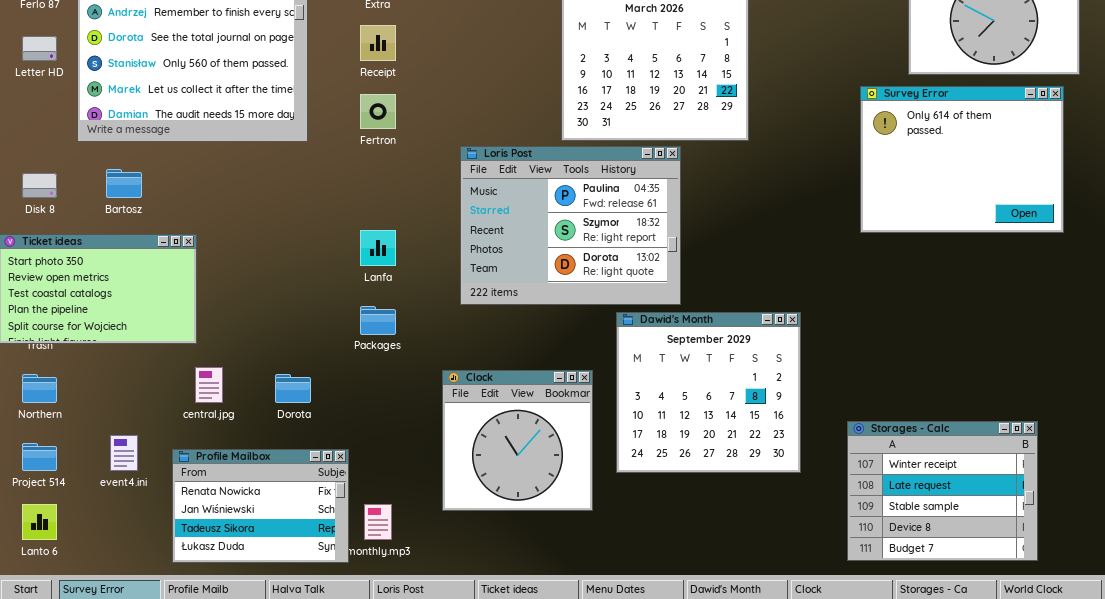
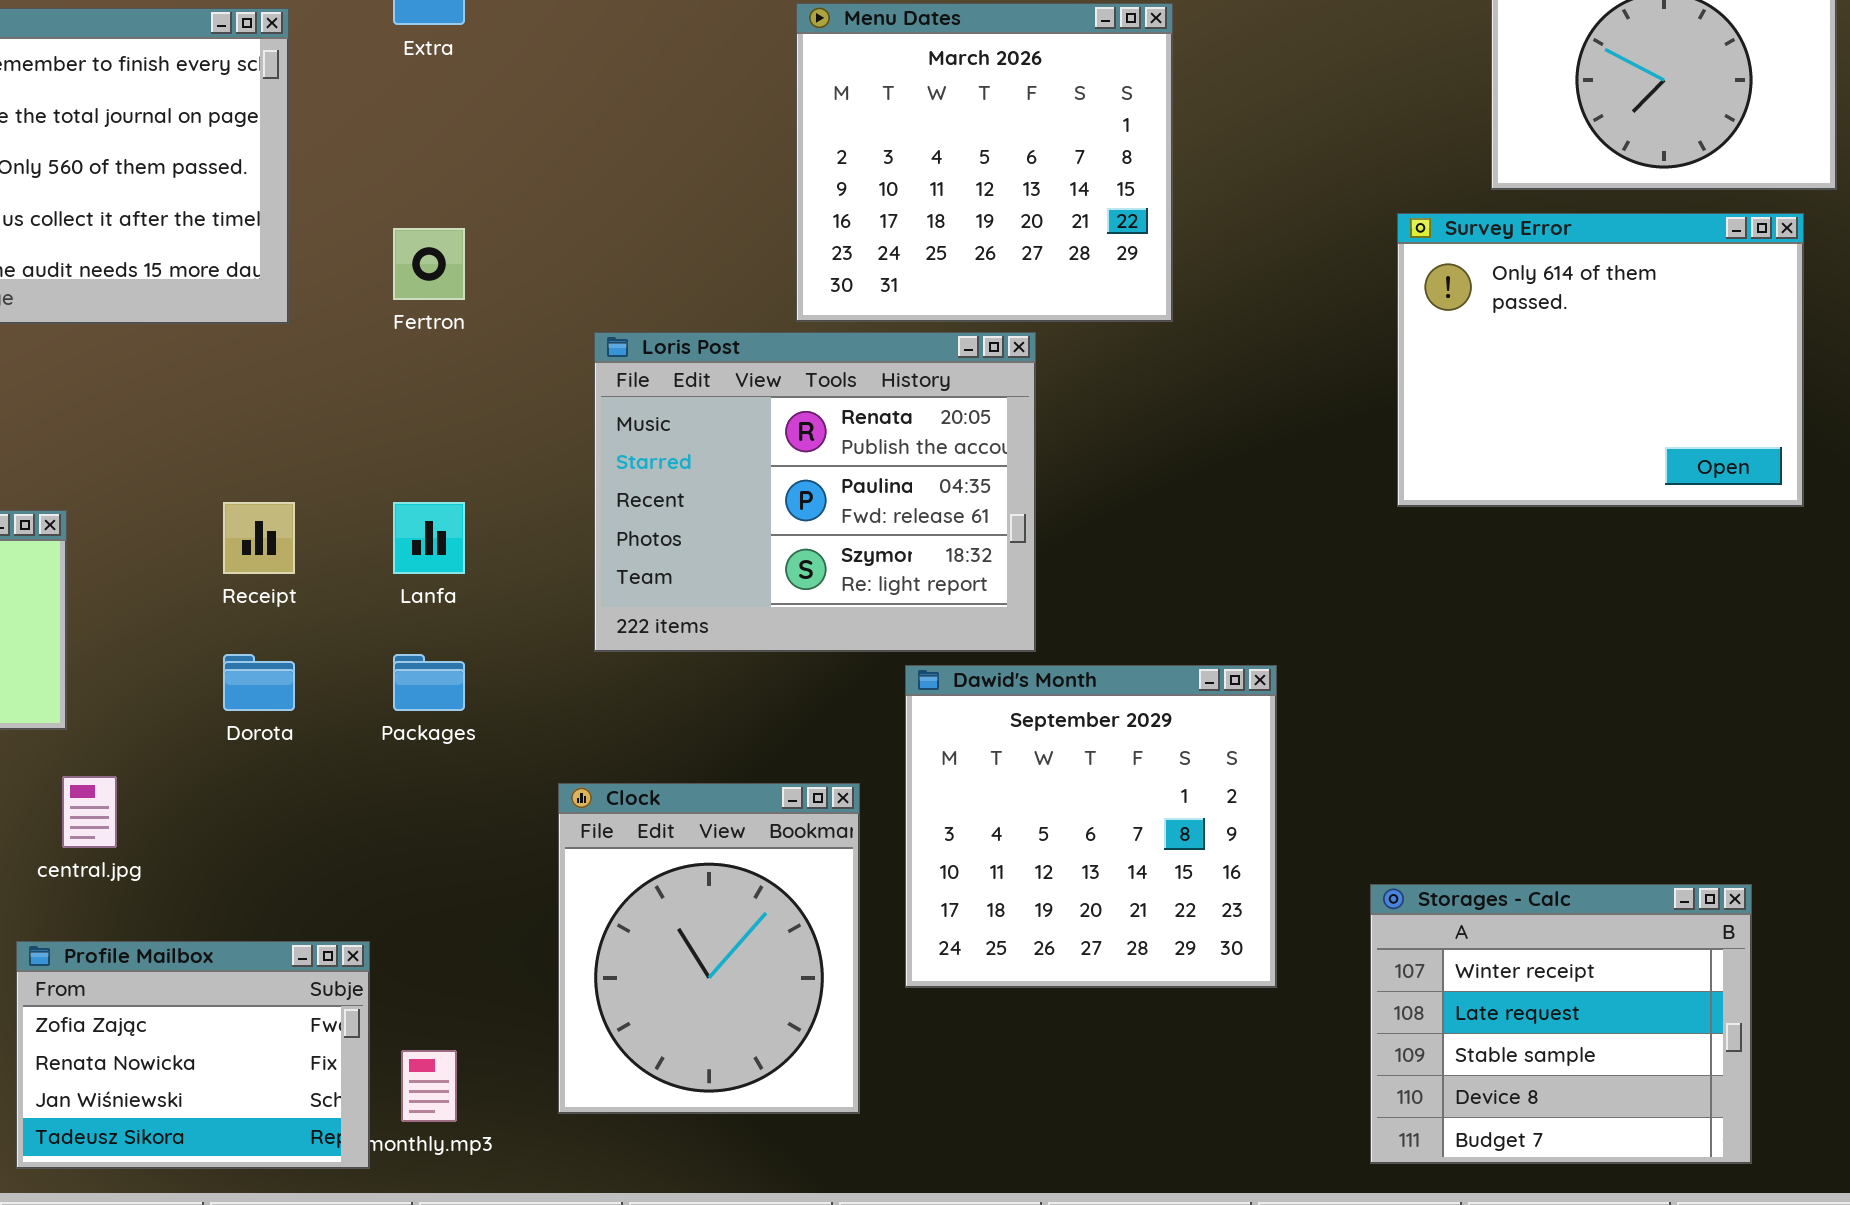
Receipt: [360,25,396,61] -> [223,502,295,574], moved
Loris Post: [460,146,681,305] -> [594,332,1036,652], scrolled up 1 row
Clock: [442,370,593,511] -> [558,783,860,1114], resized
Dorota: [275,374,311,403] -> [223,654,295,711], moved
Profile Mailbox: [172,449,349,563] -> [16,941,370,1169], scrolled up 1 row

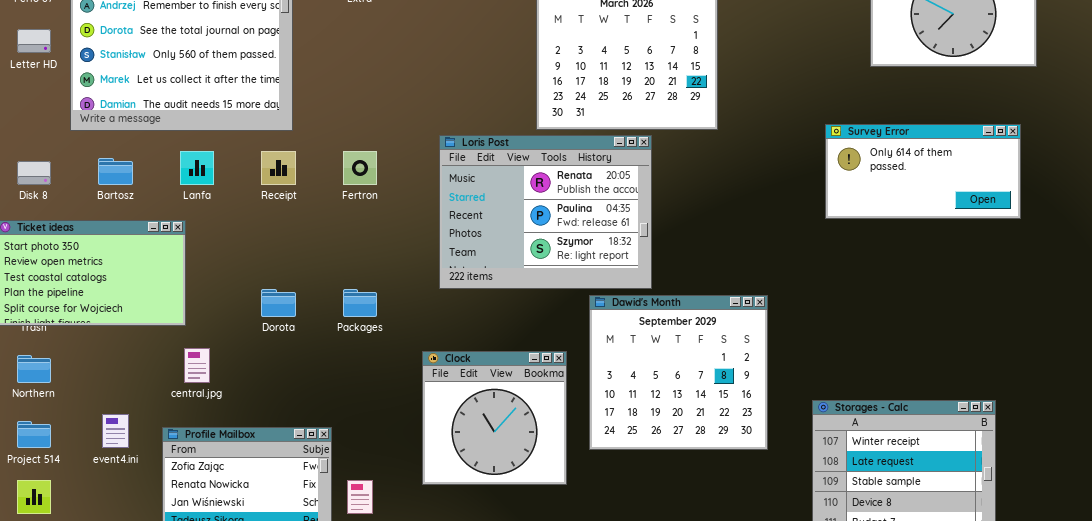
Survey Error: [1397,213,1804,507] -> [825,124,1021,219], resized
Fertron: [393,228,465,300] -> [343,151,377,185], moved
Receipt: [223,502,295,574] -> [261,151,296,185], moved
Lanfa: [393,502,465,574] -> [180,151,214,185], moved
Clock: [558,783,860,1114] -> [422,351,567,485], resized

